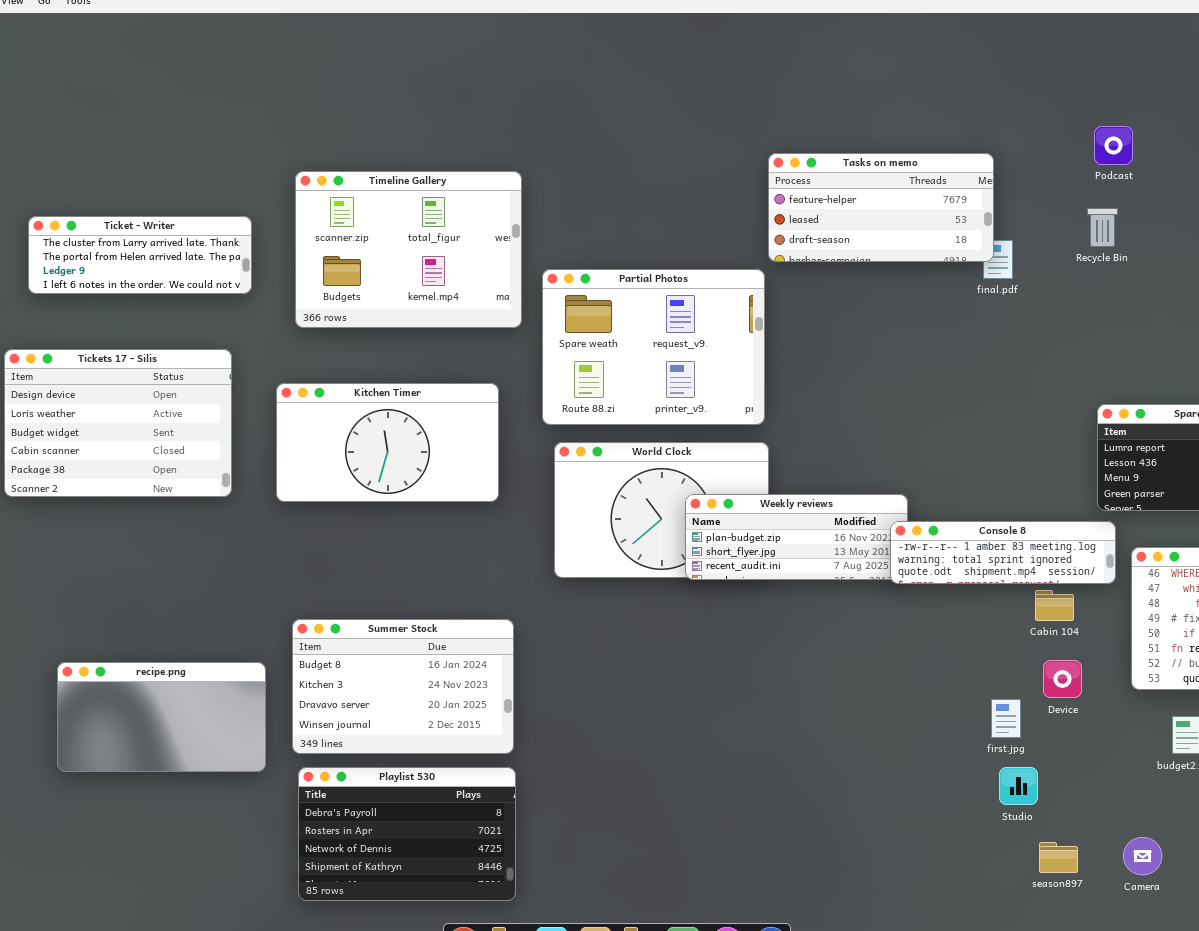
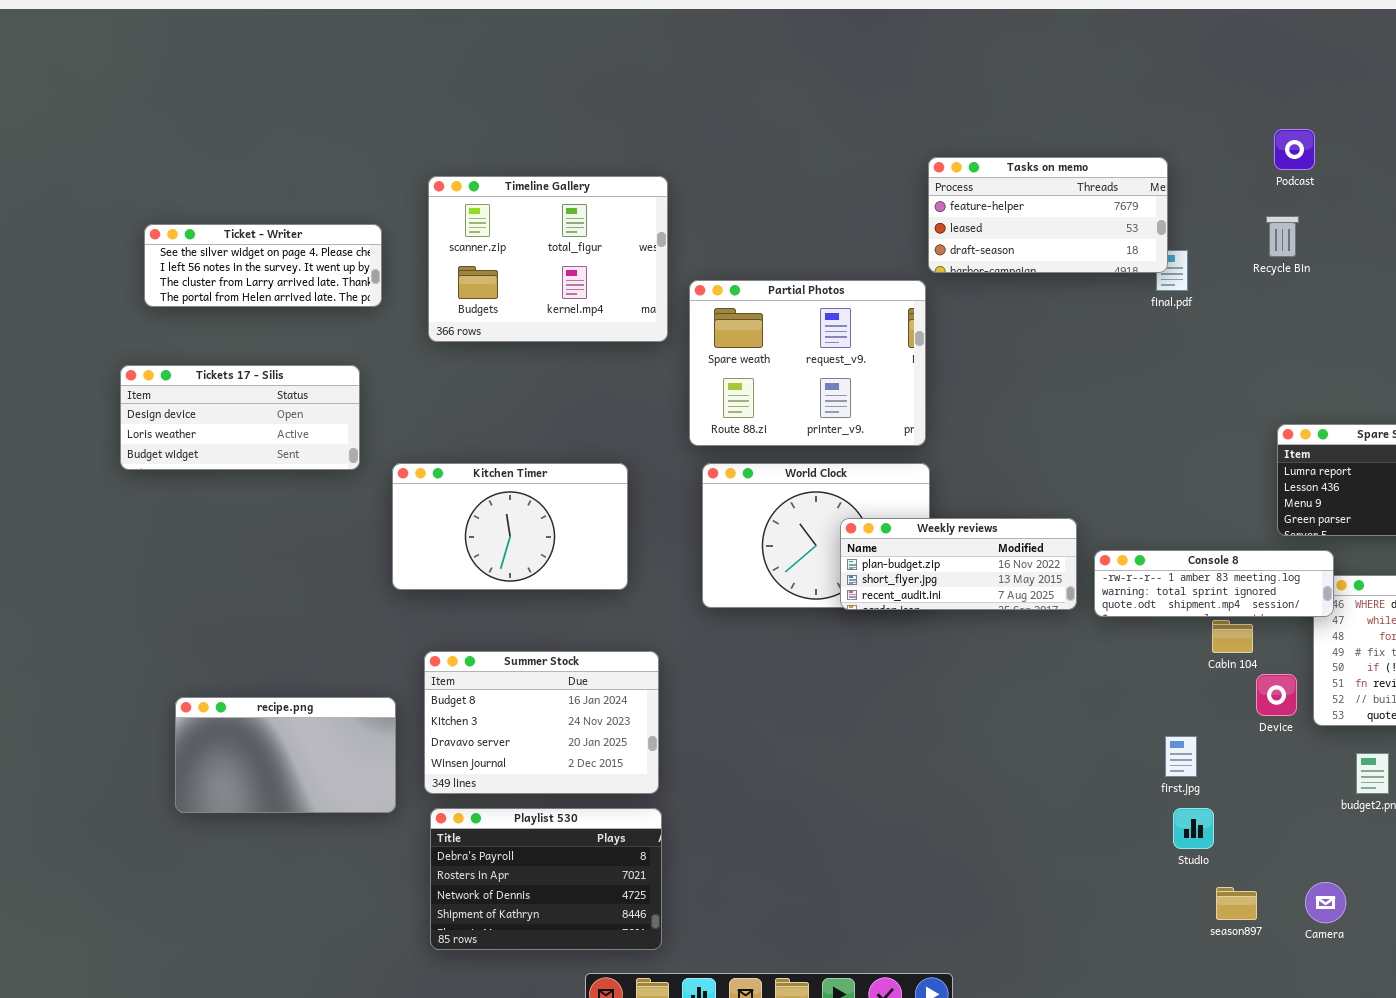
Ticket - Writer: [28,216,252,294] -> [144,224,382,307], scrolled up 2 rows
Tickets 17 - Silis: [4,349,232,497] -> [120,365,360,470], resized
Kitchen Timer: [276,383,499,502] -> [392,463,628,590], moved
Console 8: [890,521,1116,584] -> [1094,550,1334,617], moved
Device: [1043,660,1082,698] -> [1256,674,1297,716], moved

